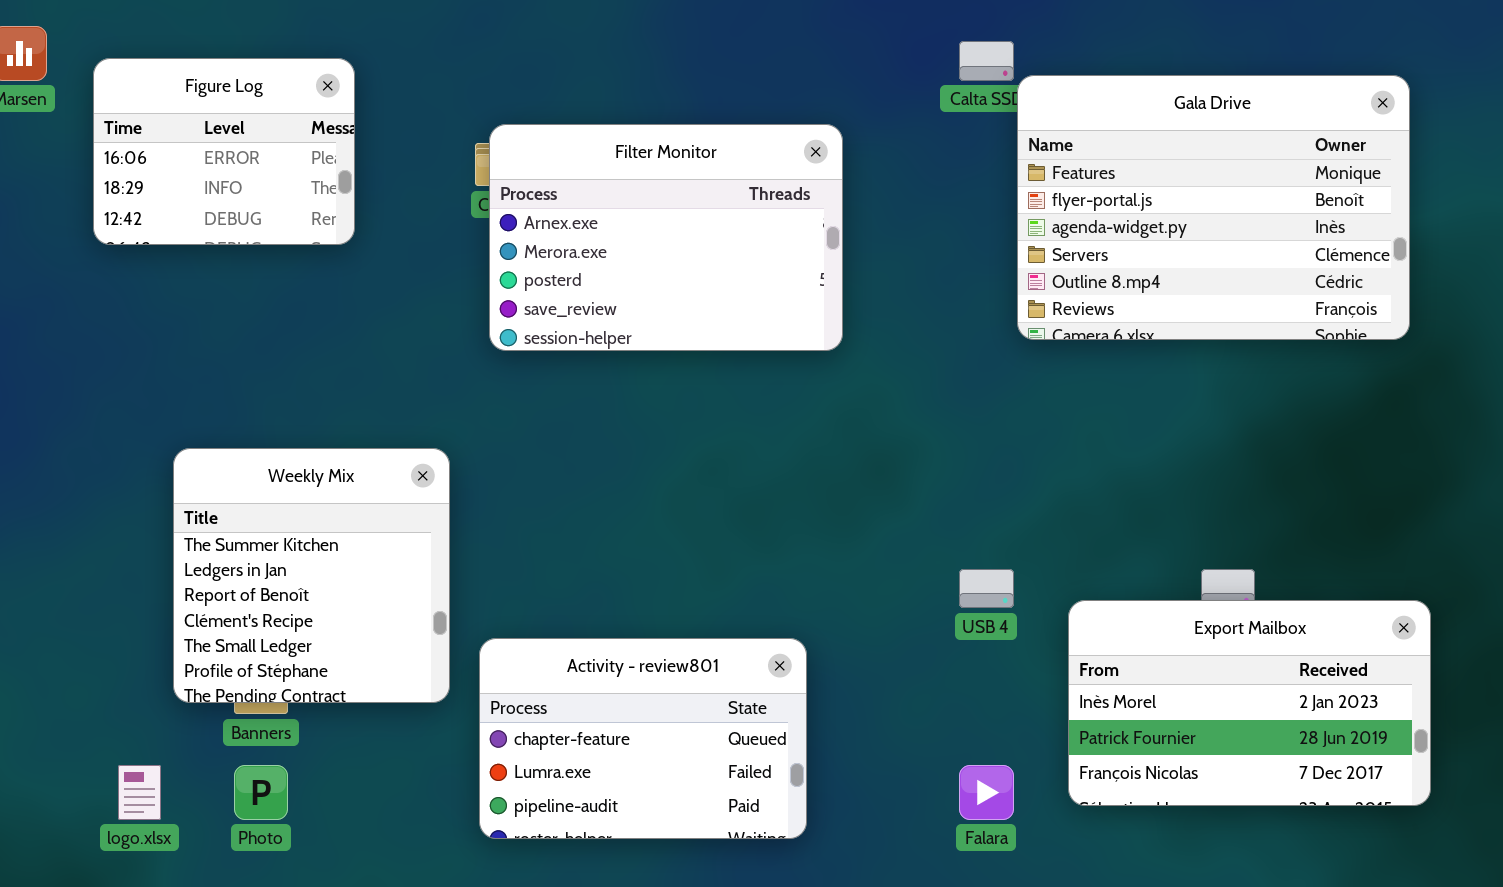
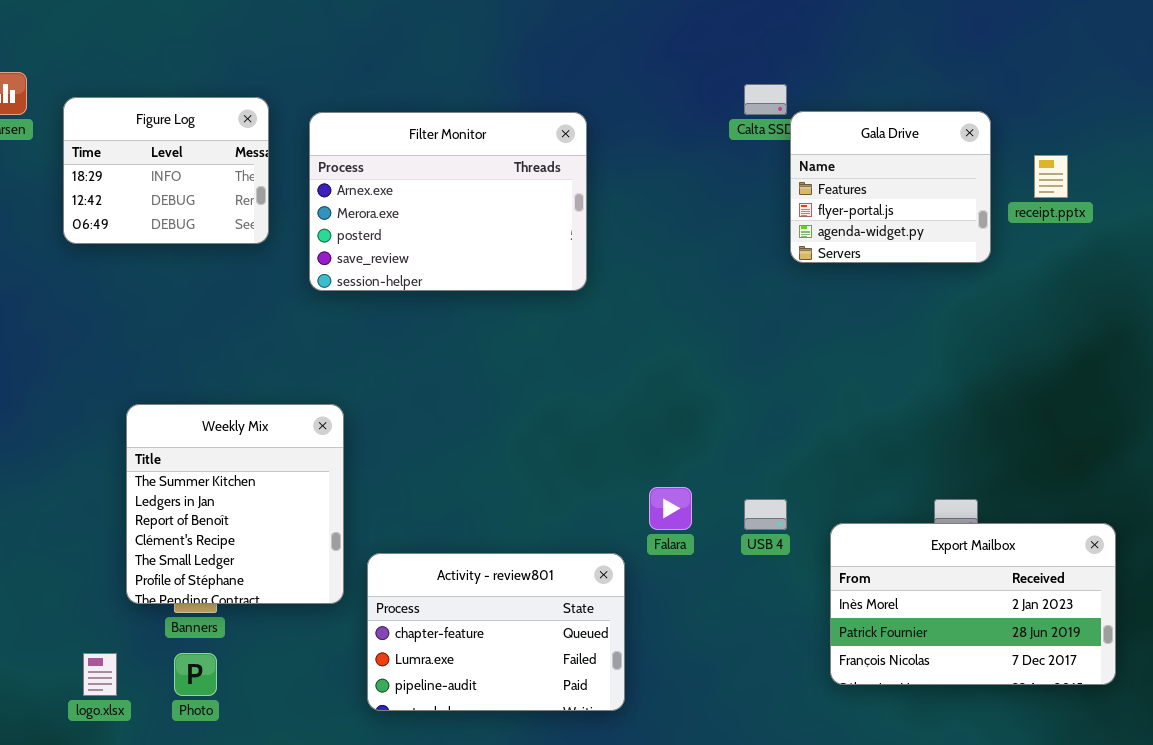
Figure Log: [93,58,355,245] -> [63,97,269,244], scrolled down 1 row
Gala Drive: [1017,75,1410,340] -> [790,111,991,263], resized
Filter Monitor: [489,124,843,351] -> [309,112,587,291], moved
Falara: [959,765,1014,820] -> [649,487,692,530], moved

